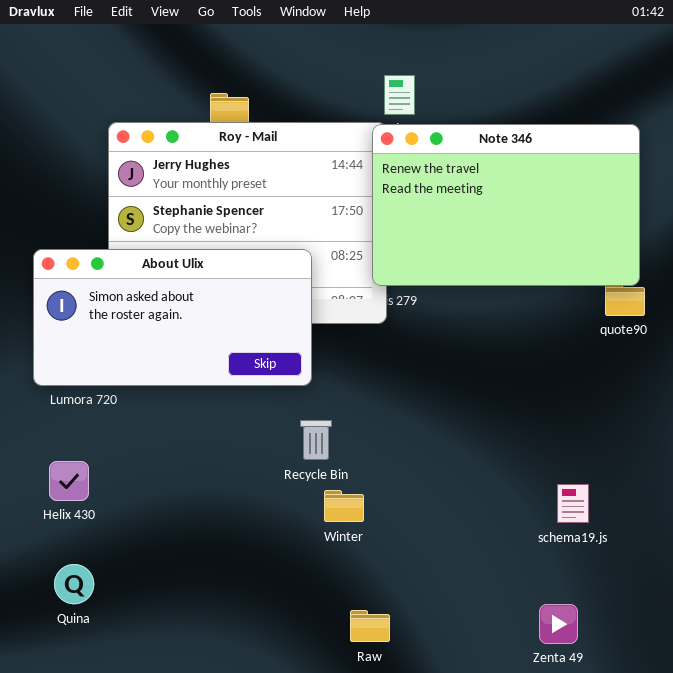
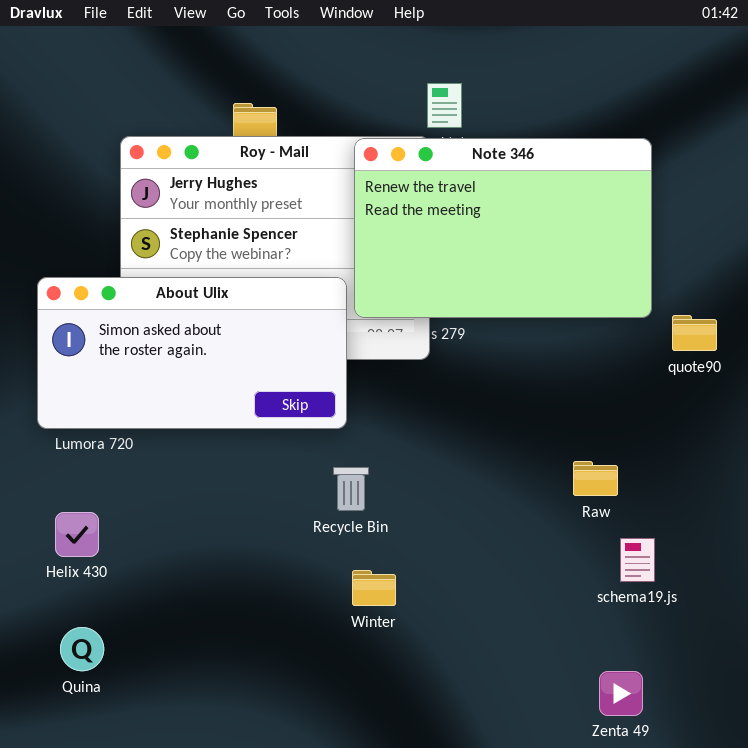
Note 346: [372,124,640,286] -> [354,138,652,318], moved
Winter: [324,490,364,522] -> [352,570,396,606], moved
Raw: [350,610,390,642] -> [573,461,618,496], moved

